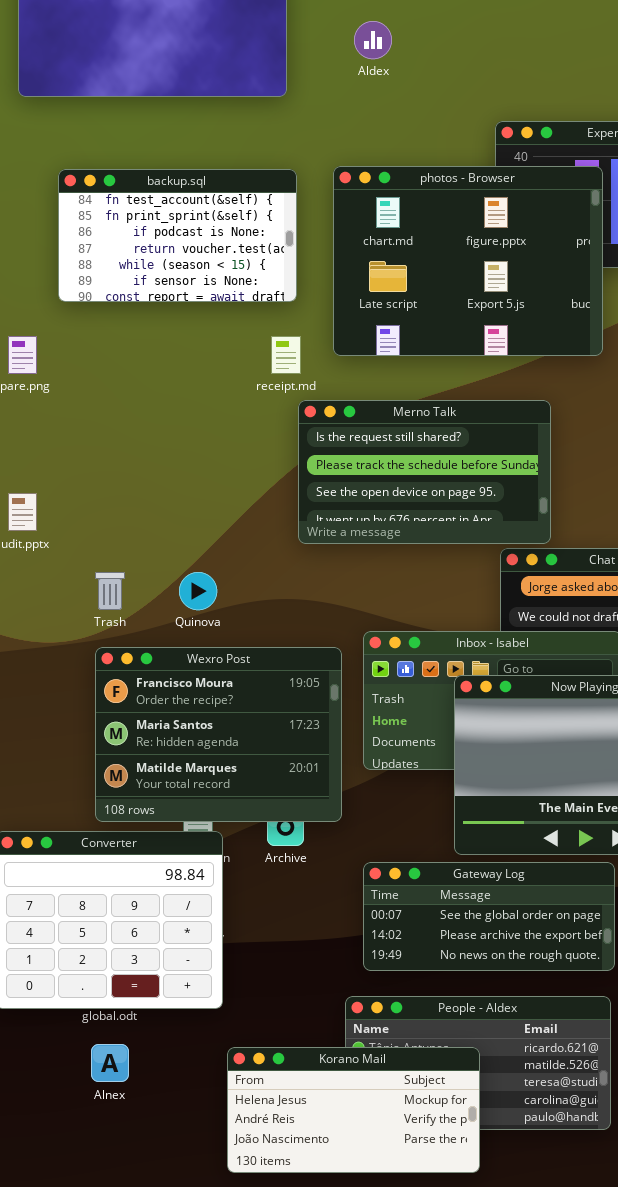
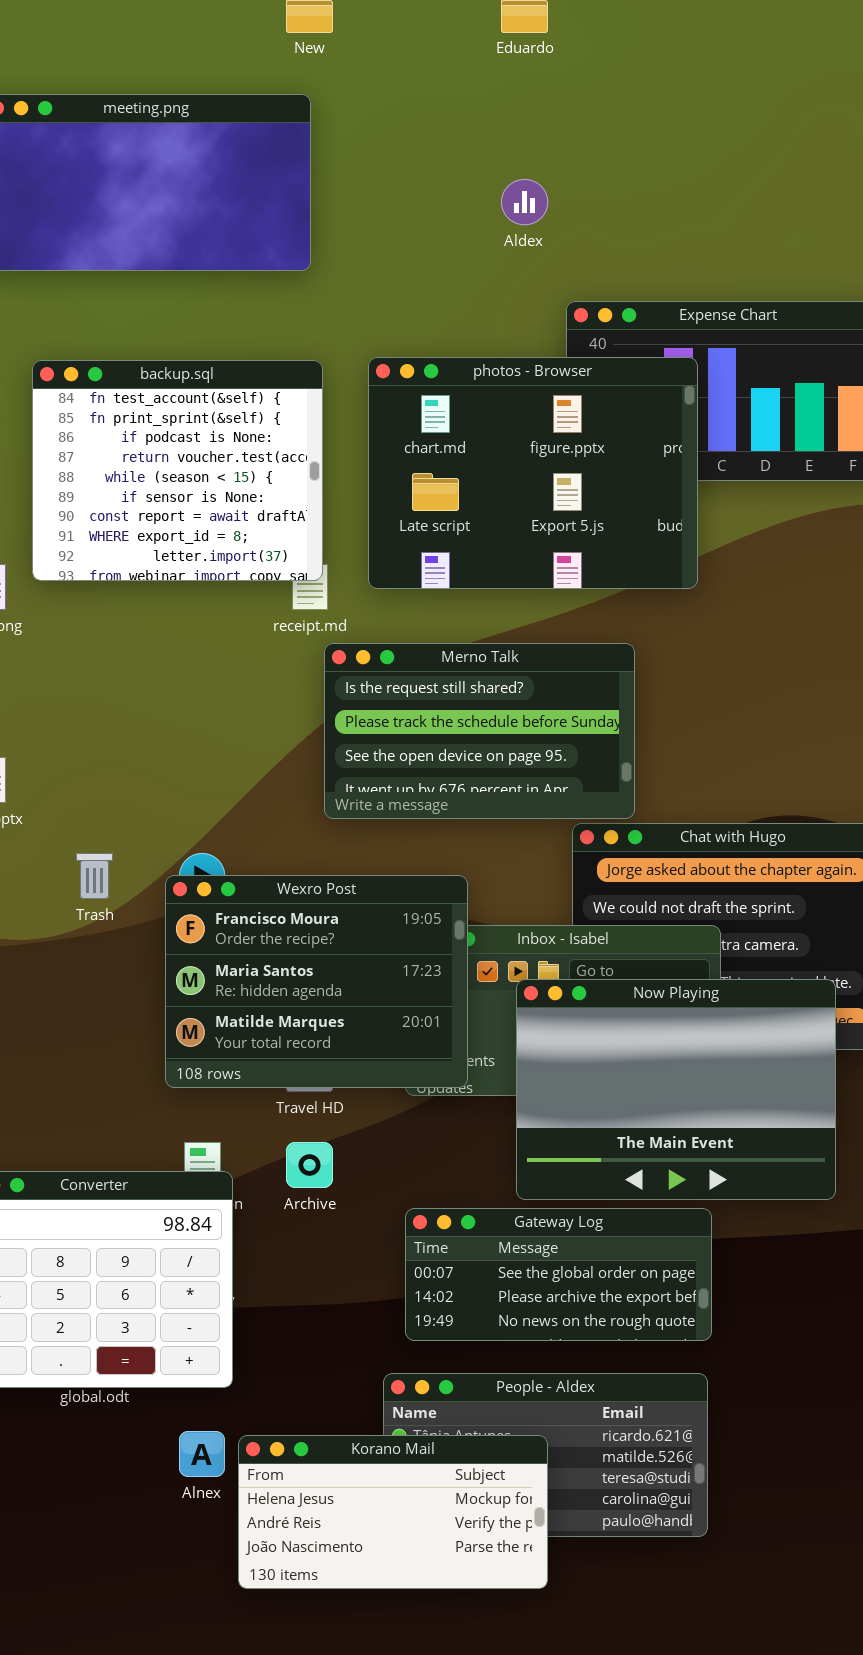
Aldex: [354,21,392,59] -> [501,179,548,225], moved
backup.sql: [58,169,297,302] -> [32,360,323,581], resized
Wexro Post: [95,647,342,822] -> [165,875,468,1088], moved
Alnex: [91,1044,129,1082] -> [179,1431,225,1477], moved

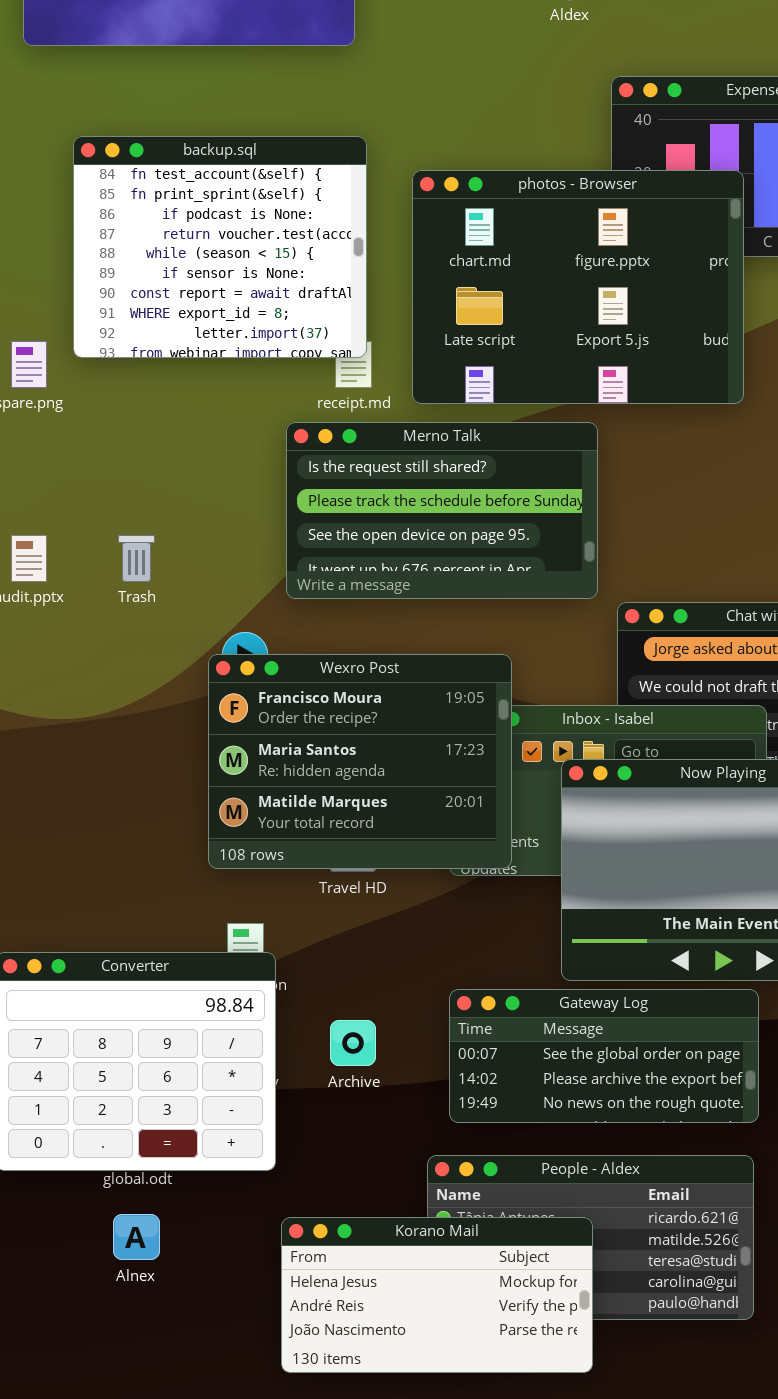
photos - Browser: [368,357,698,589] -> [412,170,744,404], moved
Merno Talk: [324,643,635,819] -> [286,422,598,599], moved
Trash: [76,853,113,899] -> [118,535,155,582], moved
Archive: [286,1142,333,1188] -> [330,1020,376,1066], moved
Alnex: [179,1431,225,1477] -> [113,1214,160,1260], moved

